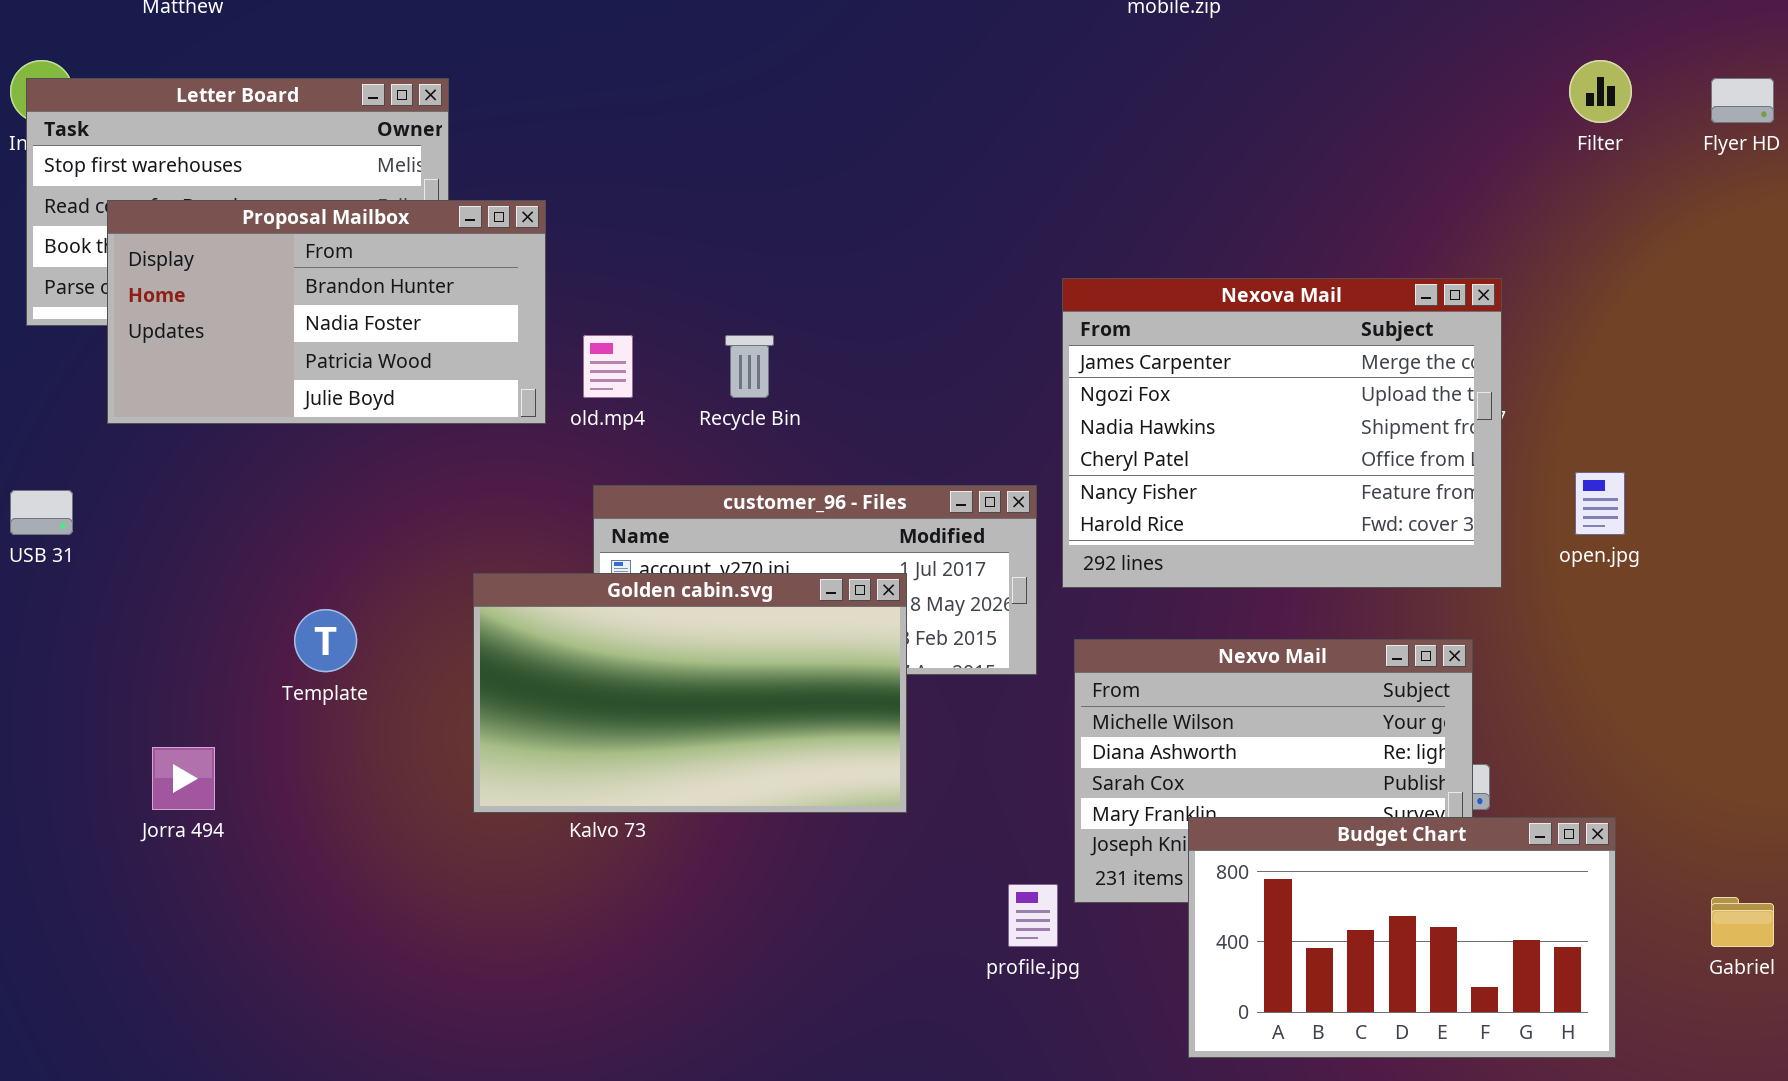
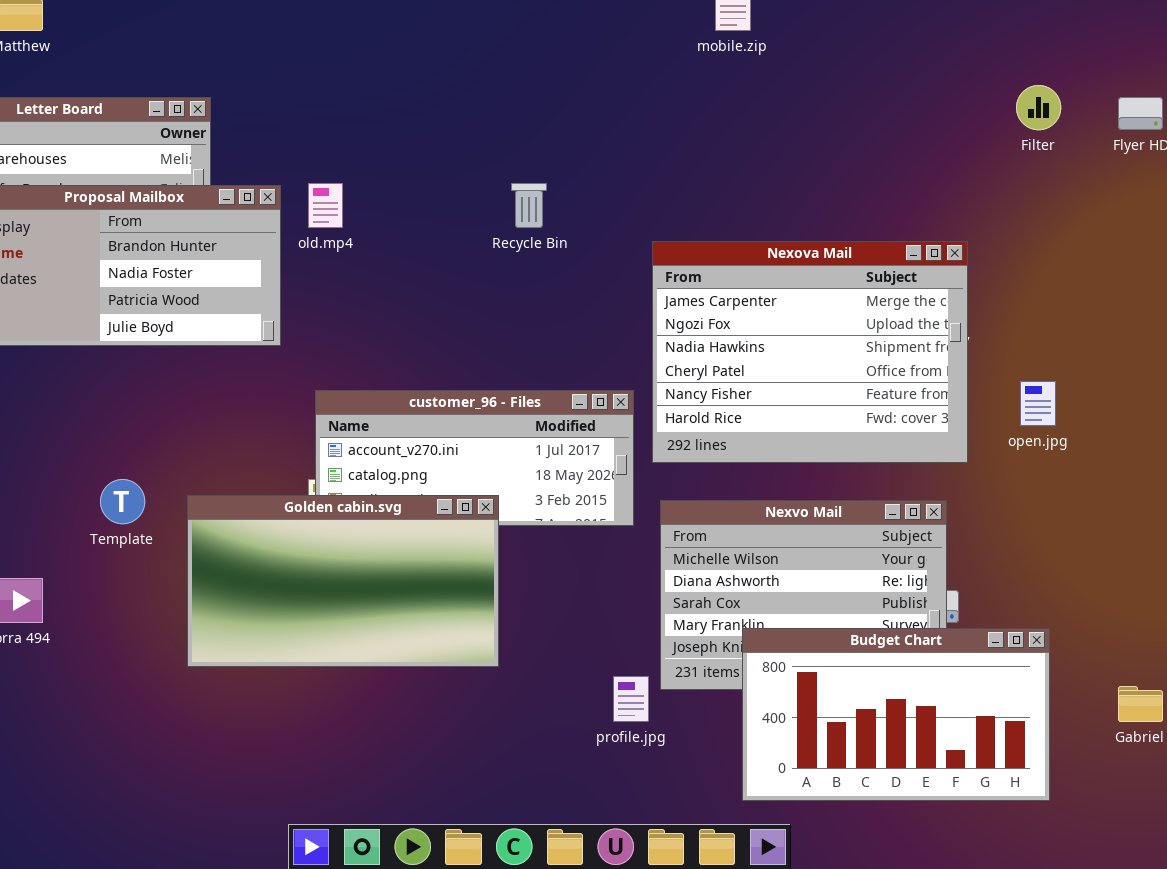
old.mp4: [583,335,633,398] -> [308,183,343,228], moved
Recycle Bin: [725,335,774,398] -> [511,183,547,228], moved
Golden cabin.svg: [473,573,907,813] -> [187,495,499,667], moved

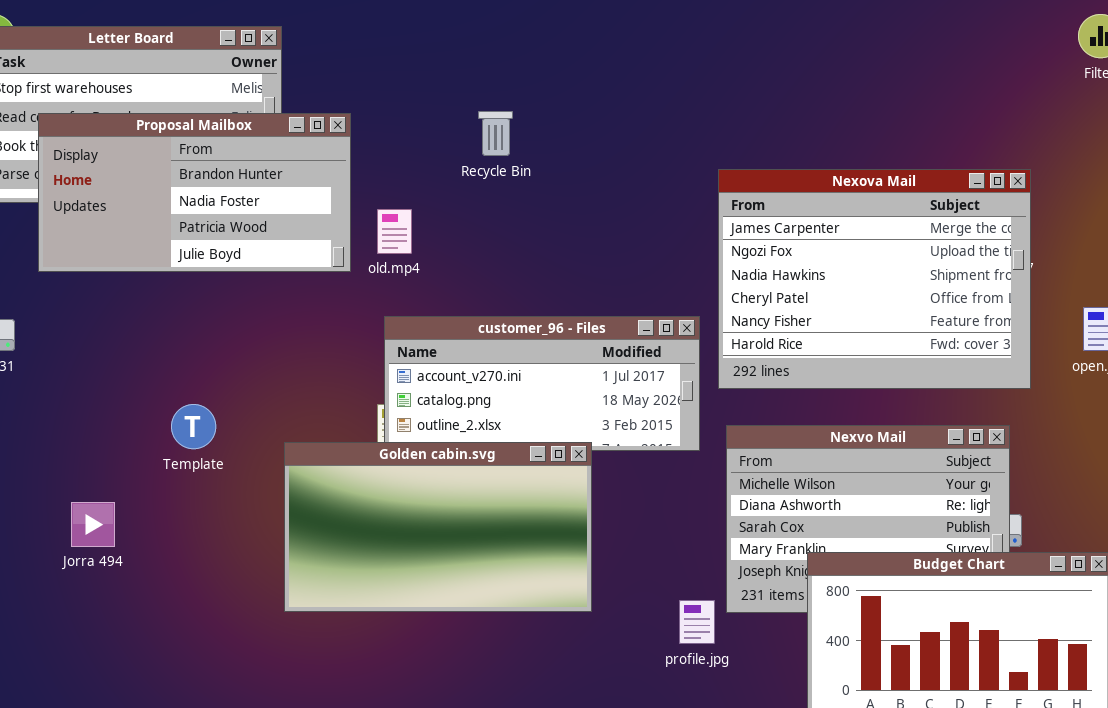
old.mp4: [308,183,343,228] -> [377,209,412,254], moved
Recycle Bin: [511,183,547,228] -> [478,111,513,156], moved
Golden cabin.svg: [187,495,499,667] -> [284,442,592,612], moved

